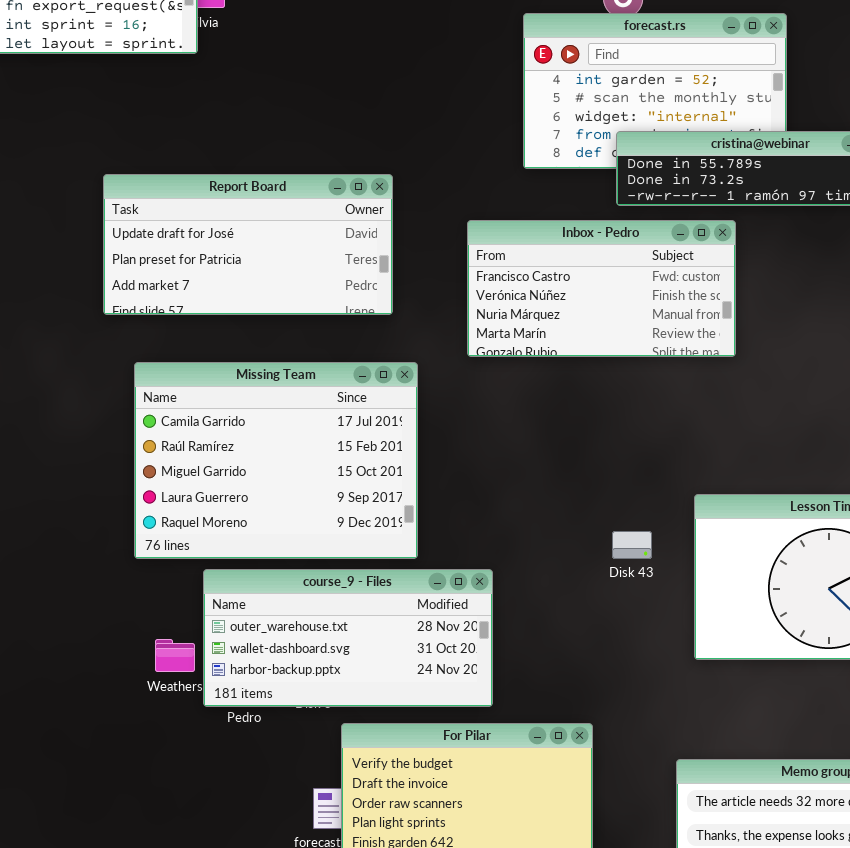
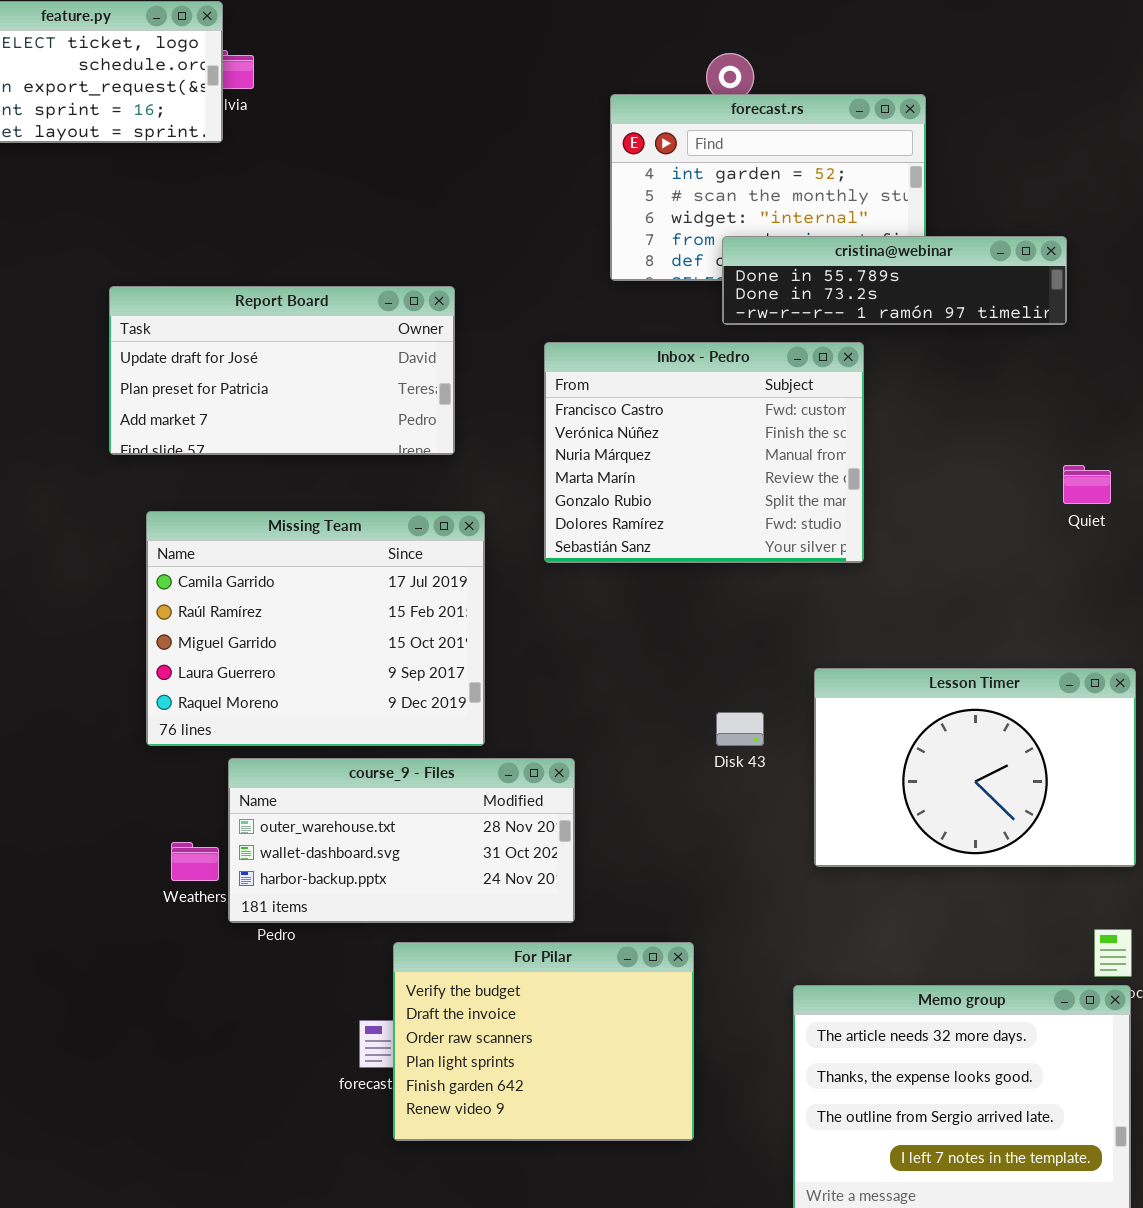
Inbox - Pedro: [467,220,736,357] -> [544,342,864,563], resized

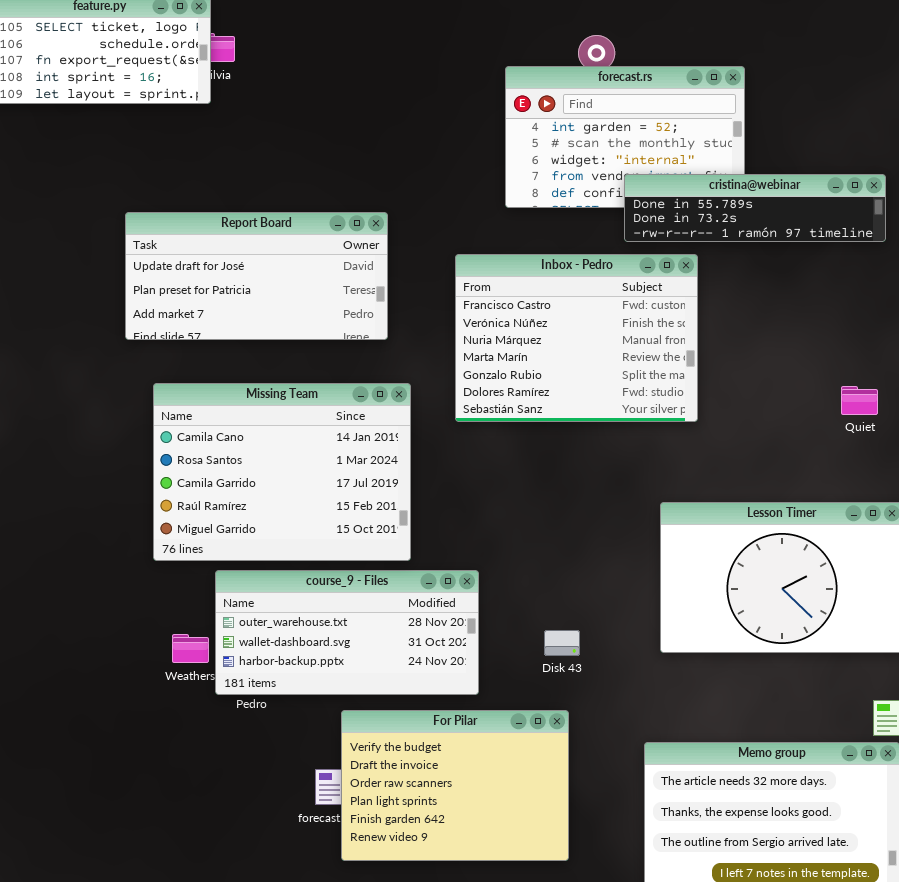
cristina@webinar: [722,236,1067,325] -> [624,174,886,242], moved
Quiet: [1063,465,1111,504] -> [841,386,878,415], moved
Missing Team: [146,511,485,746] -> [153,383,411,561], scrolled up 2 rows
Disk 43: [716,712,764,746] -> [544,630,580,656], moved

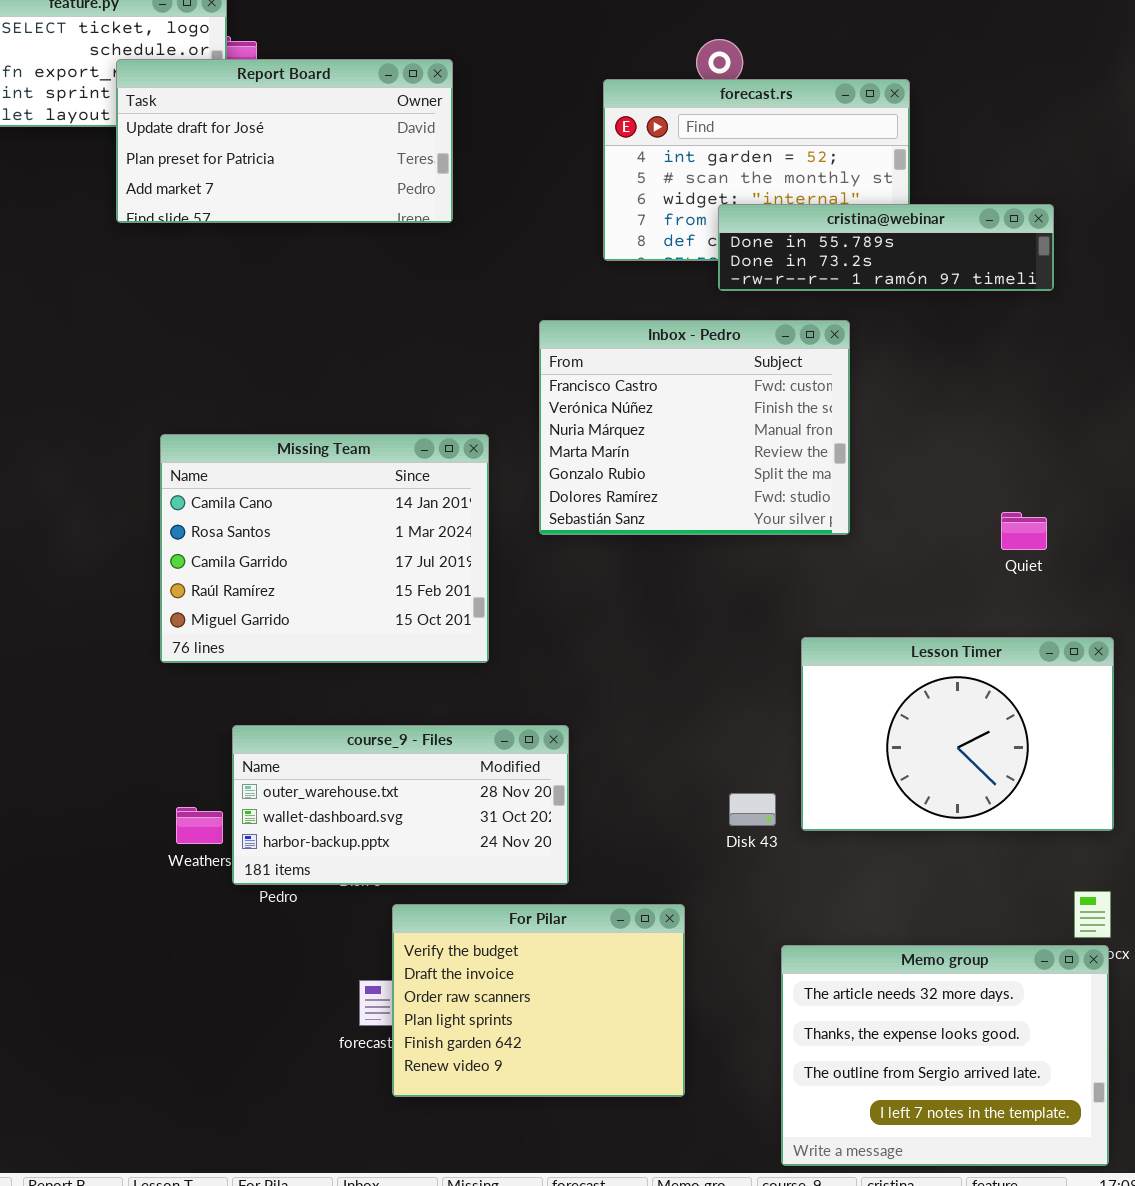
cristina@webinar: [624,174,886,242] -> [718,204,1054,291], moved
Report Board: [125,212,388,340] -> [116,59,453,223], moved
Missing Team: [153,383,411,561] -> [160,434,489,663], moved
Quiet: [841,386,878,415] -> [1001,512,1047,550], moved
Disk 43: [544,630,580,656] -> [729,793,776,826], moved

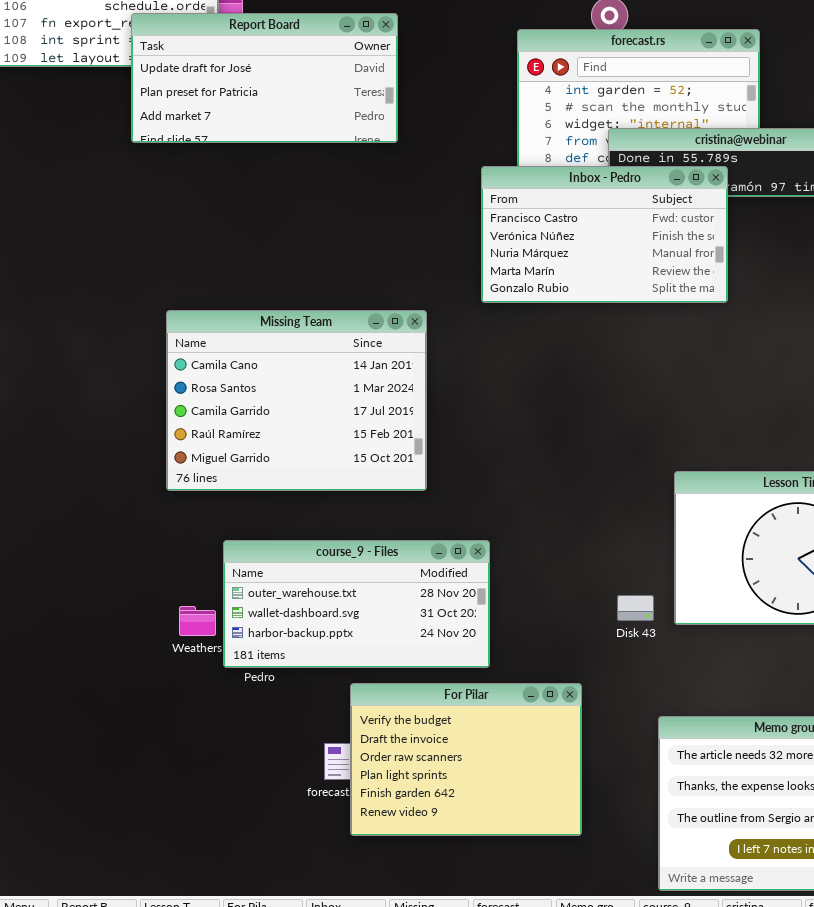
Inbox - Pedro: [539,320,850,535] -> [481,166,728,303], moved, resized

